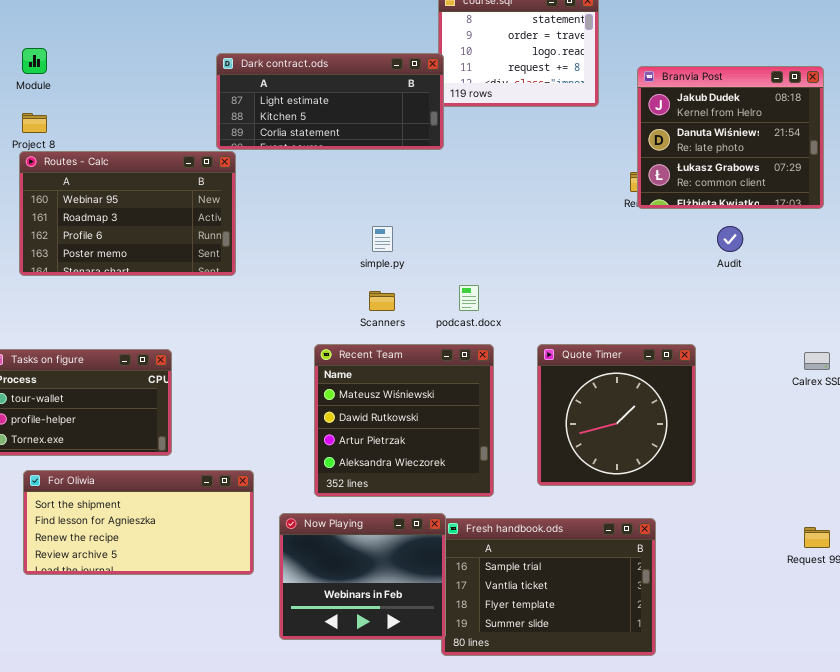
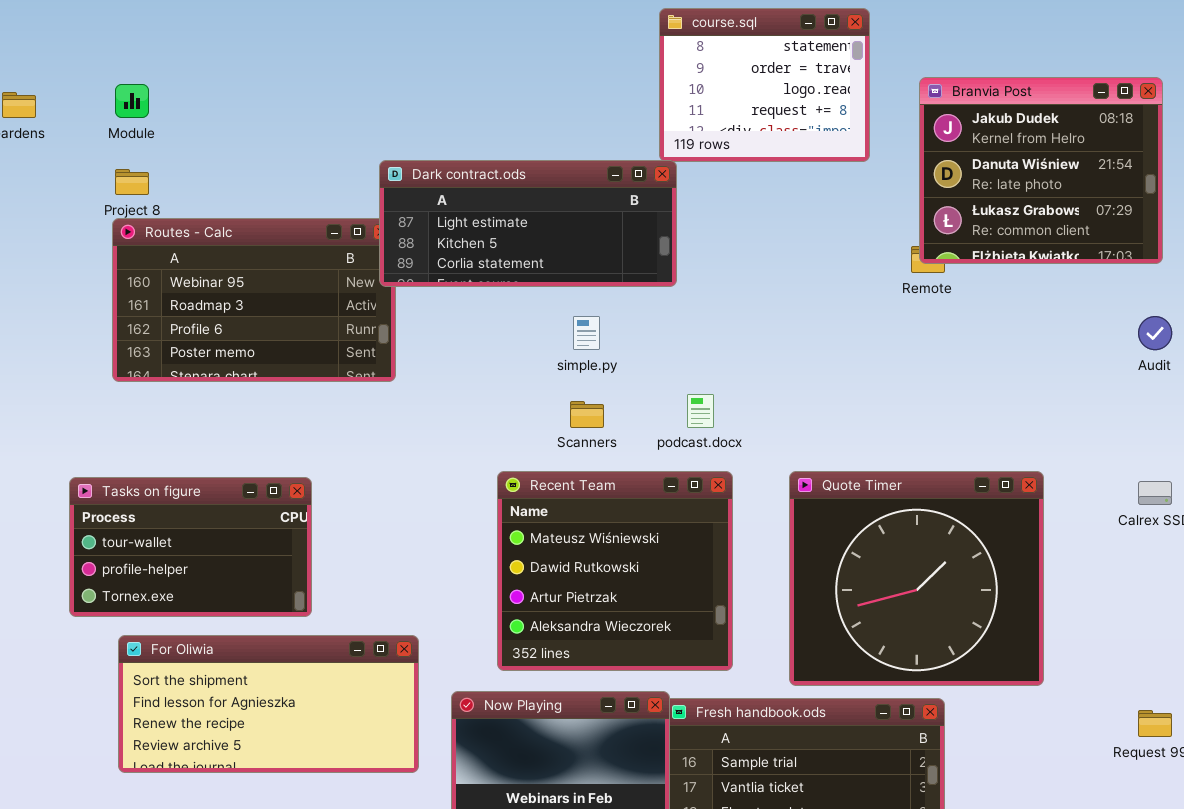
Dark contract.ods: [216,53,444,150] -> [379,160,677,287], moved
Branvia Post: [637,66,824,209] -> [919,77,1163,264], moved
Audit: [717,226,743,252] -> [1138,316,1172,350], moved
Quote Timer: [537,344,696,486] -> [789,471,1044,686], resized

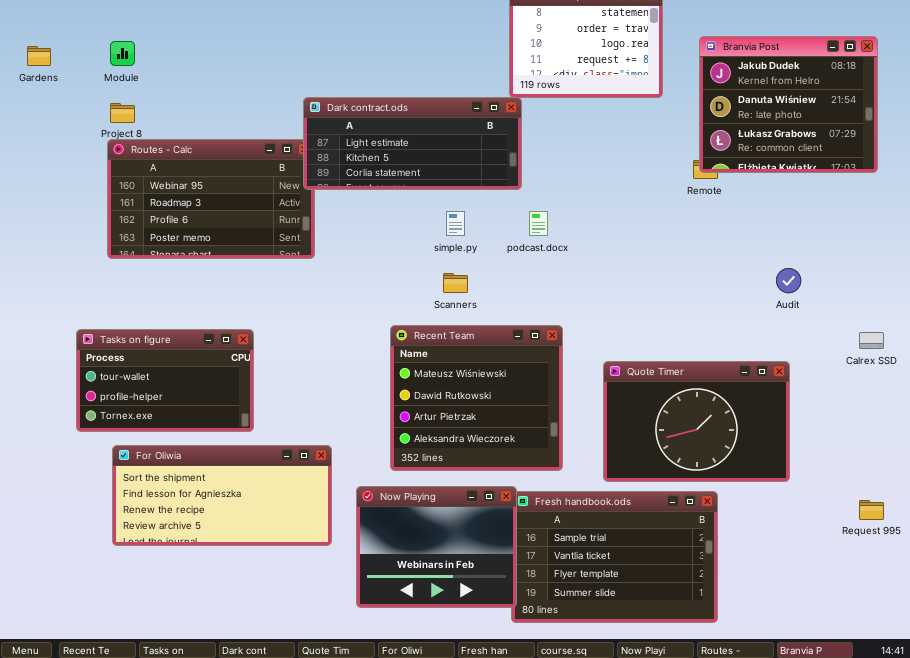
Audit: [1138,316,1172,350] -> [776,268,801,293], moved
podcast.docx: [687,394,714,428] -> [529,211,548,236], moved
Quote Timer: [789,471,1044,686] -> [603,361,790,482], resized

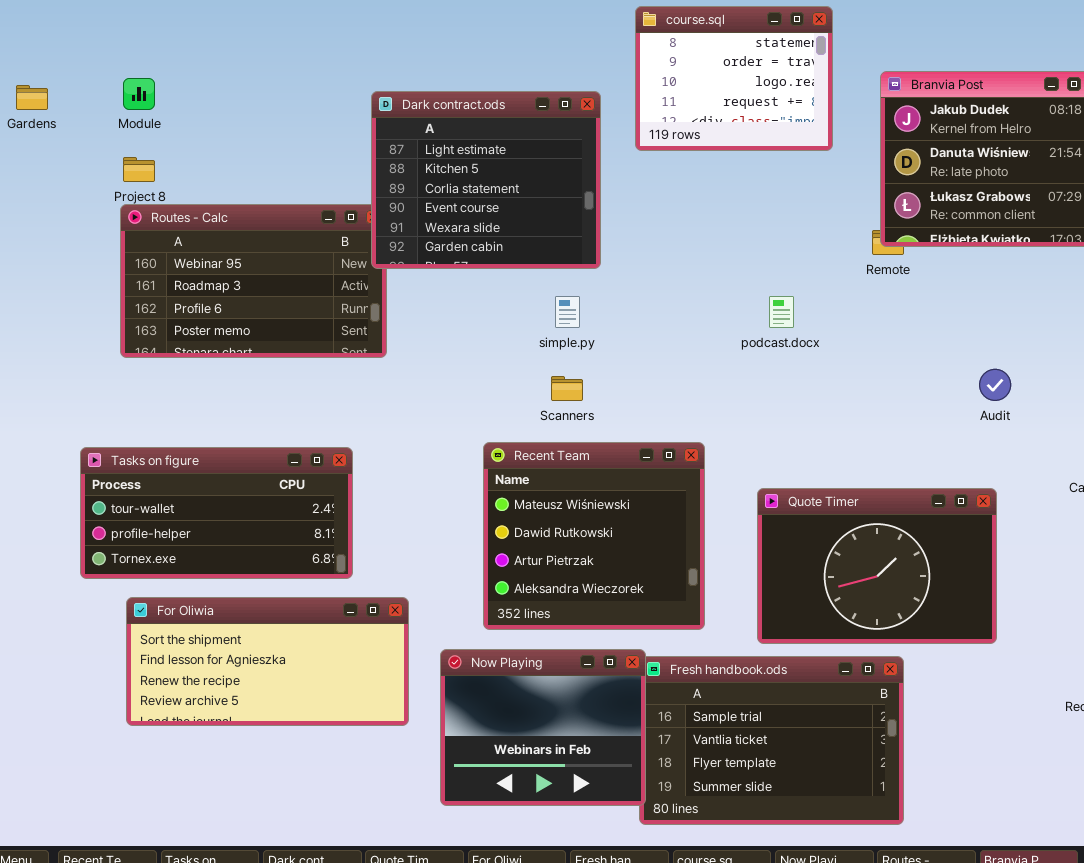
Dark contract.ods: [303,97,522,190] -> [371,91,601,269], resized
podcast.docx: [529,211,548,236] -> [769,296,794,328], moved
Tasks on figure: [76,329,254,432] -> [80,447,353,579], resized

